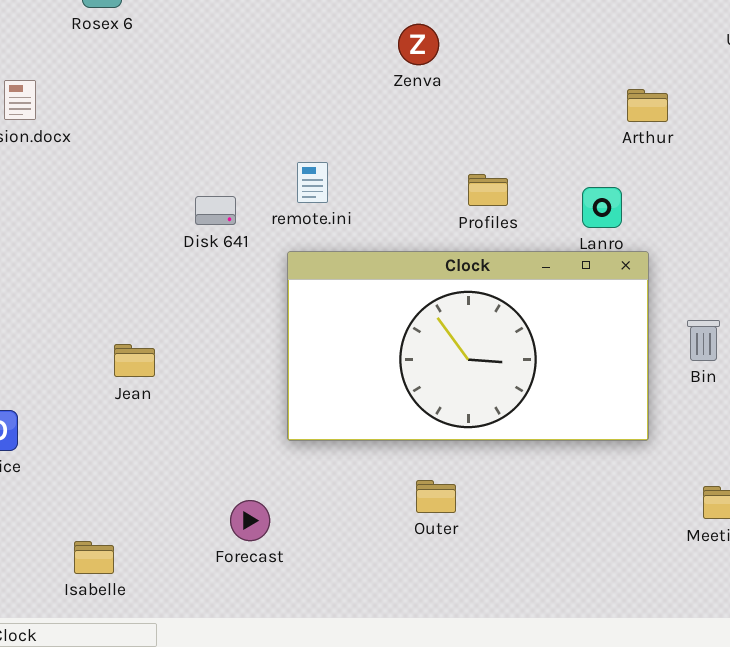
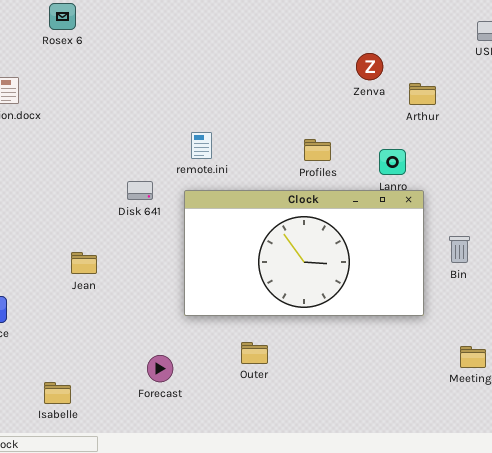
Zenva: [398,24,439,65] -> [356,53,383,80], moved
Disk 641: [195,196,236,225] -> [127,181,153,200], moved
Outer: [416,480,456,513] -> [241,342,268,364], moved

